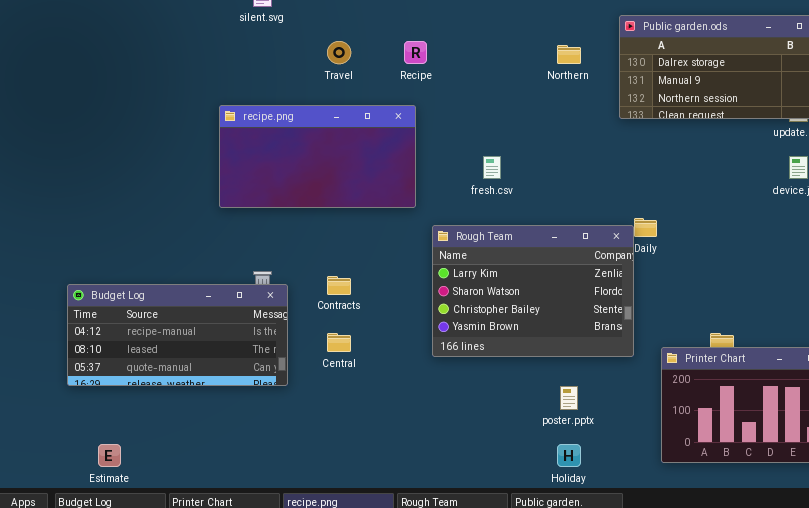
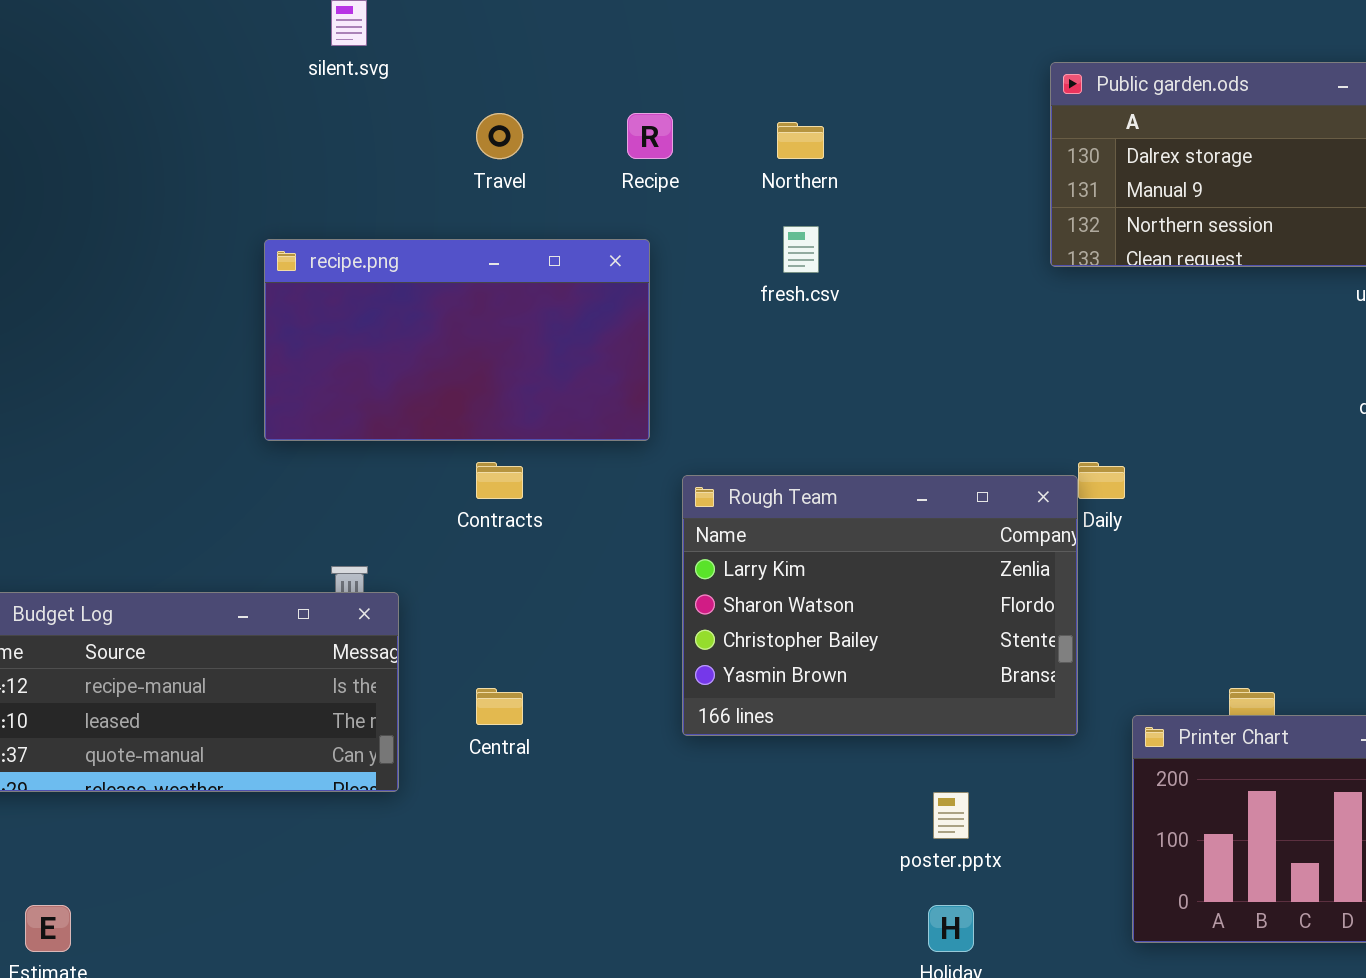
Northern: [557,45,581,64] -> [777,122,824,159], moved
fresh.csv: [483,156,501,179] -> [783,226,819,273], moved
Contracts: [327,276,351,295] -> [476,462,523,499], moved

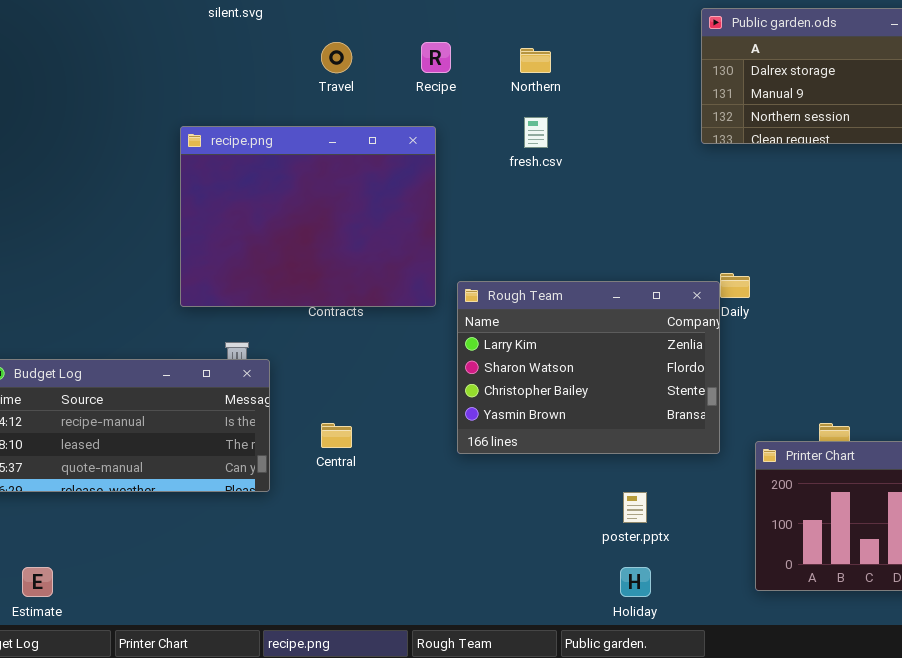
recipe.png: [264,239,650,441] -> [180,126,436,307], resized

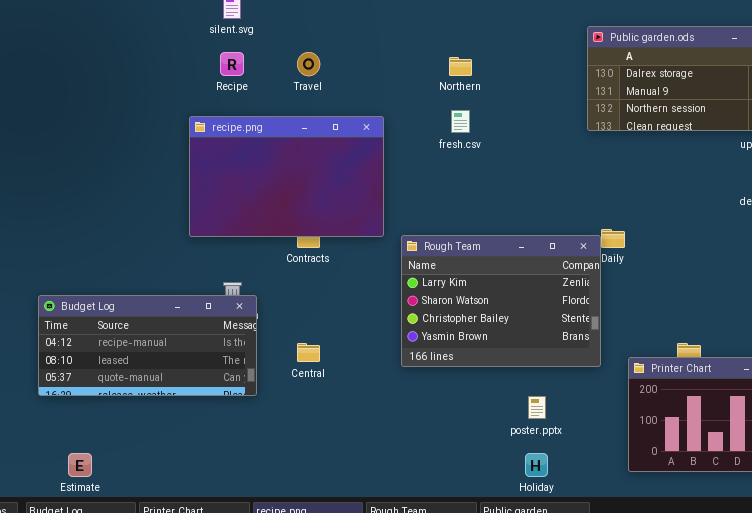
Recipe: [421,42,451,73] -> [220,52,244,76], moved
recipe.png: [180,126,436,307] -> [189,116,384,237], resized

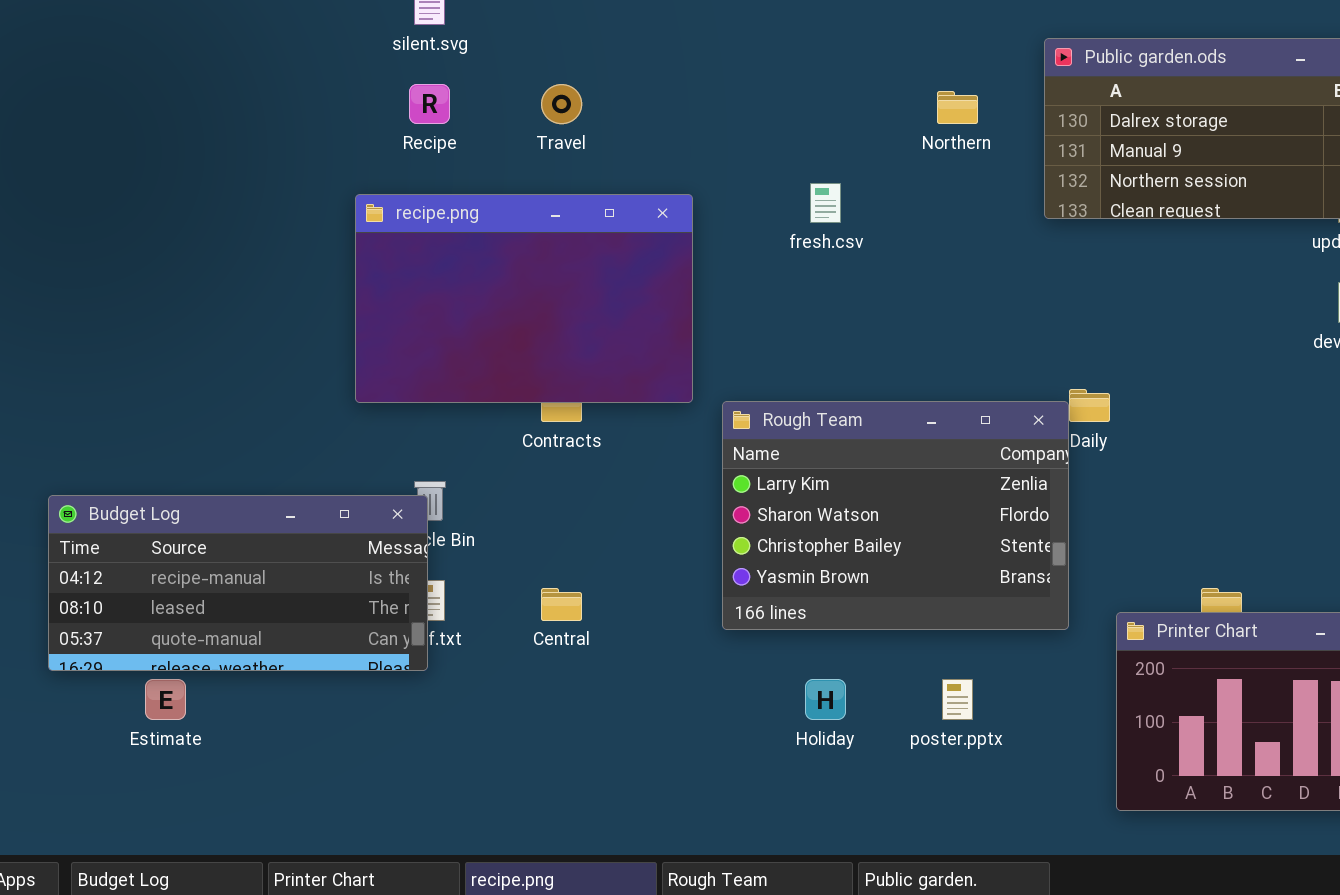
Northern: [449,57,472,76] -> [937,91,978,124], moved
Budget Log: [38,295,257,396] -> [48,495,428,671], moved
Estimate: [68,453,92,477] -> [145,679,186,720], moved
Holiday: [525,453,548,477] -> [805,679,846,720], moved

